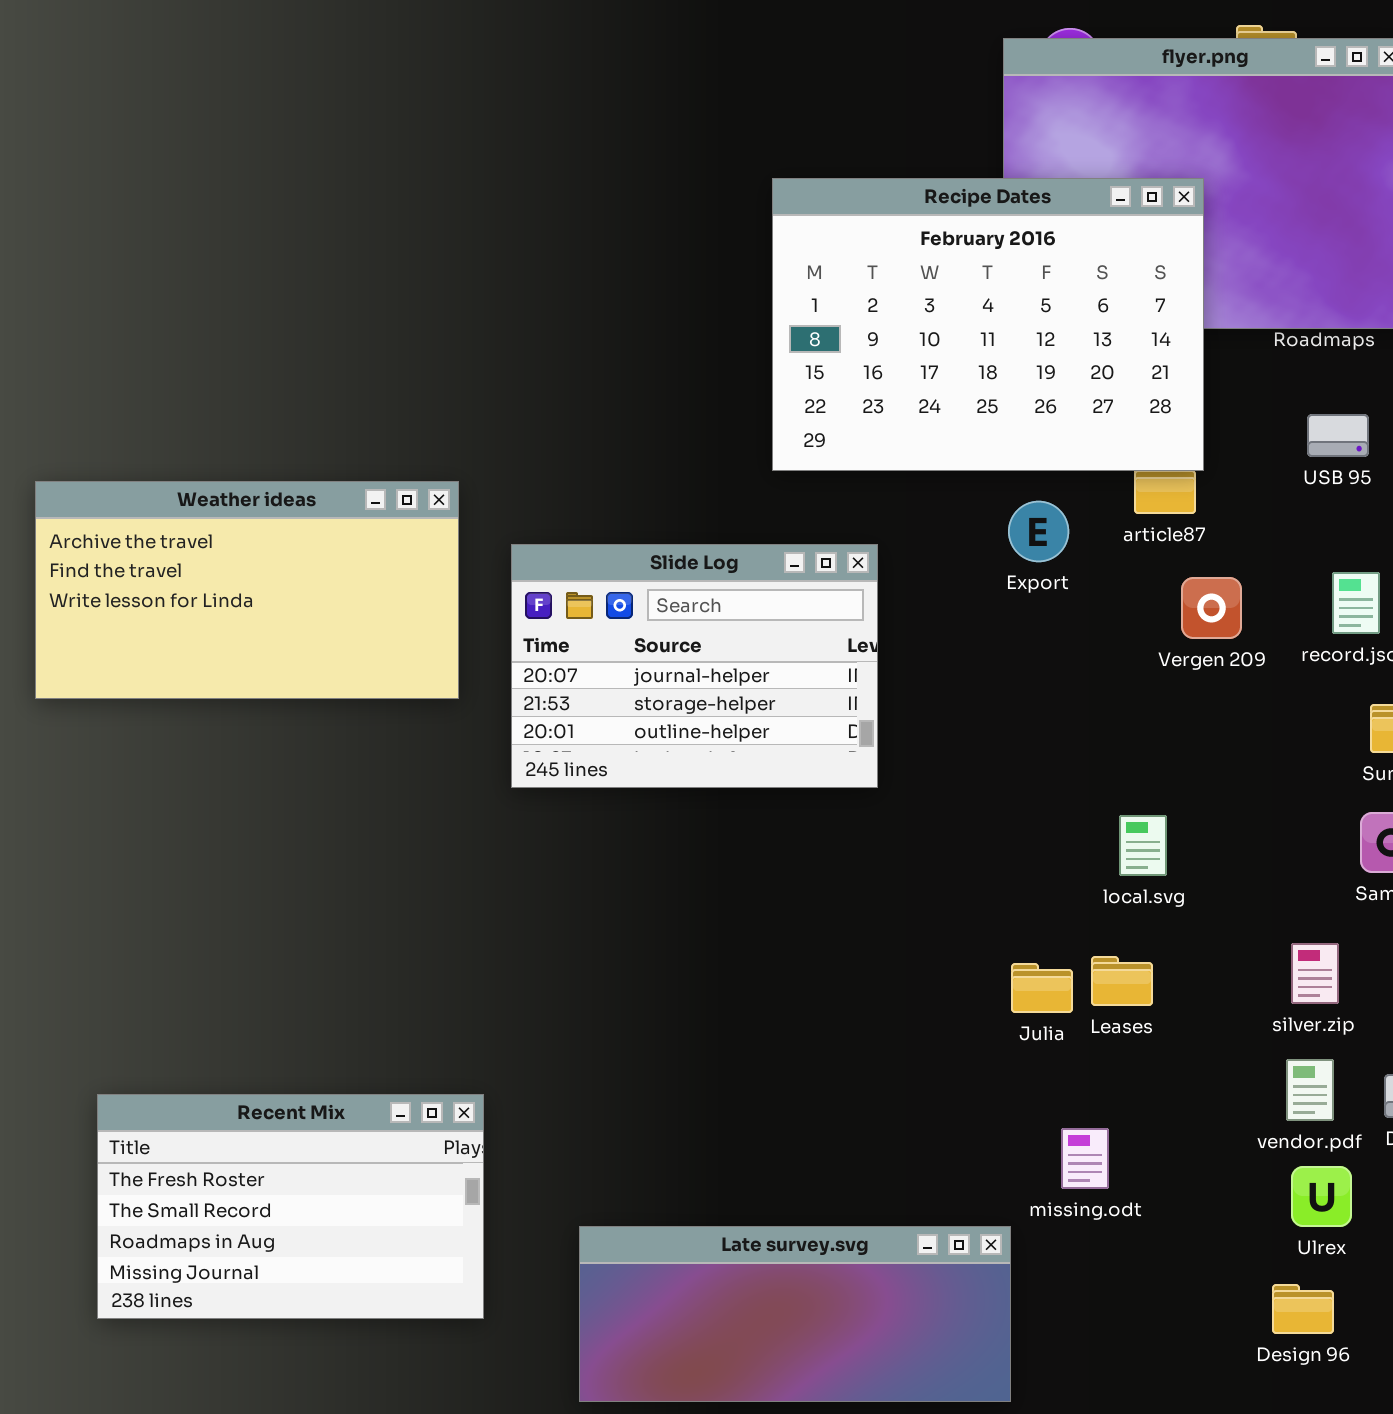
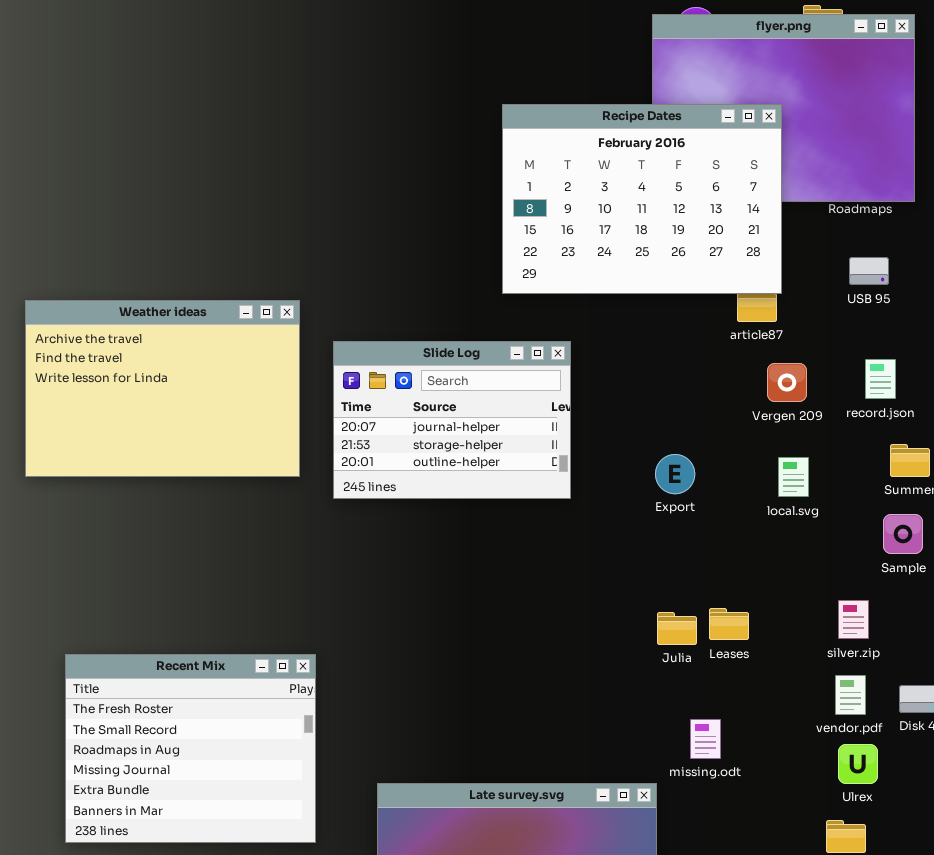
Weather ideas: [35,481,459,699] -> [25,300,300,477], resized
Export: [1008,501,1069,562] -> [655,454,695,494], moved
local.svg: [1119,815,1167,876] -> [778,457,809,497], moved
Recent Mix: [97,1094,484,1319] -> [65,654,316,843], resized

